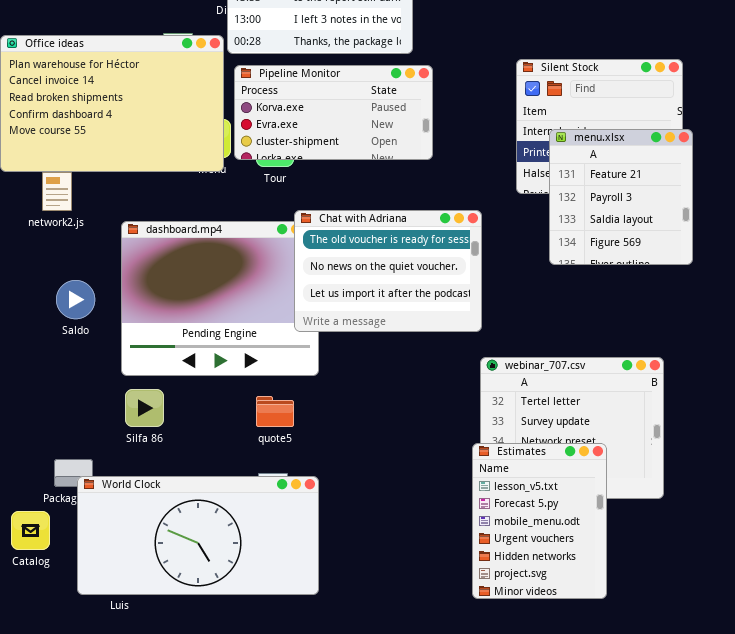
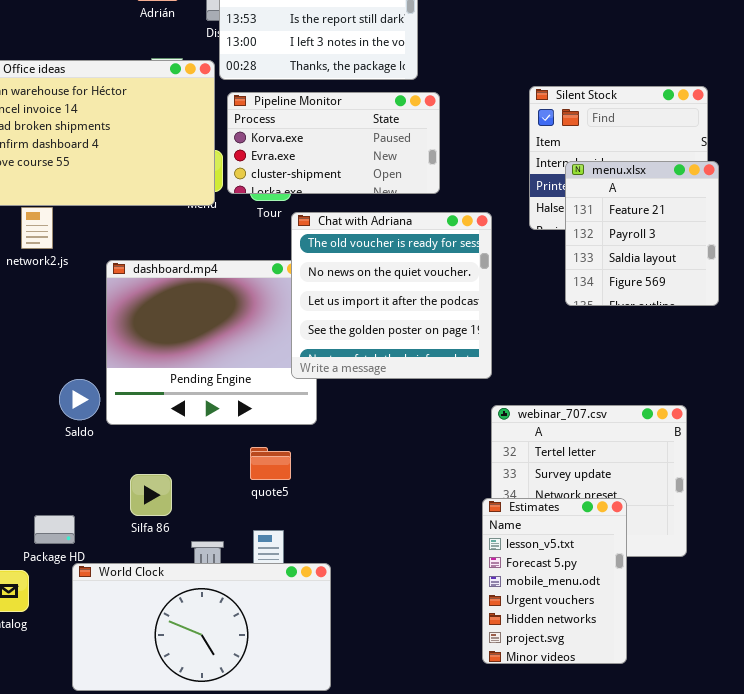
Chat with Adriana: [294,210,482,332] -> [291,212,492,379], resized
Saldo: [56,280,95,319] -> [59,379,100,420], moved
Silfa 86: [125,389,164,427] -> [130,474,172,516], moved
World Clock: [77,476,319,595] -> [72,563,331,691], moved

